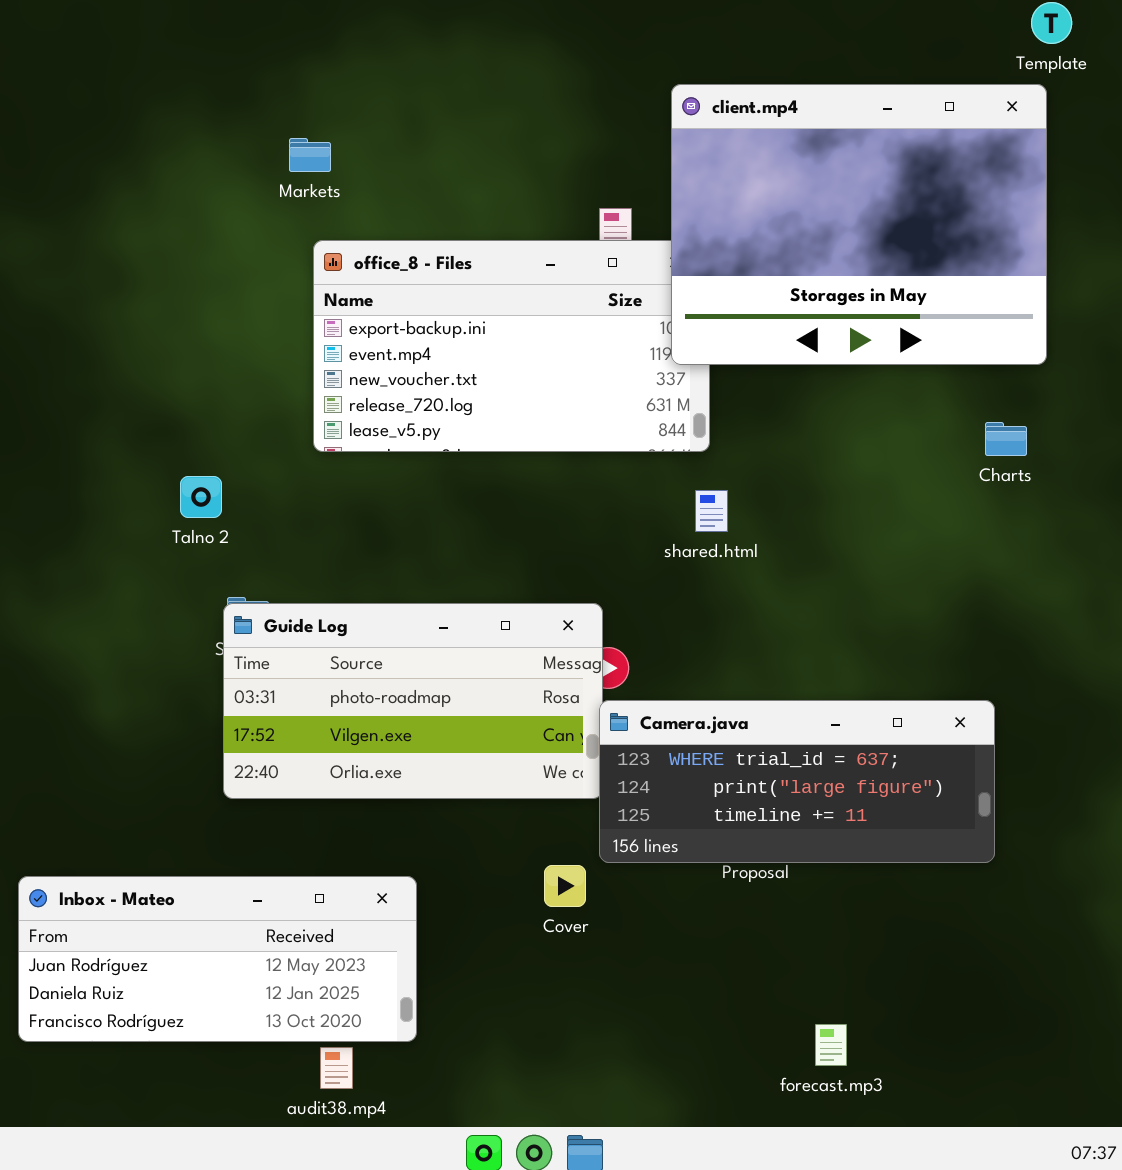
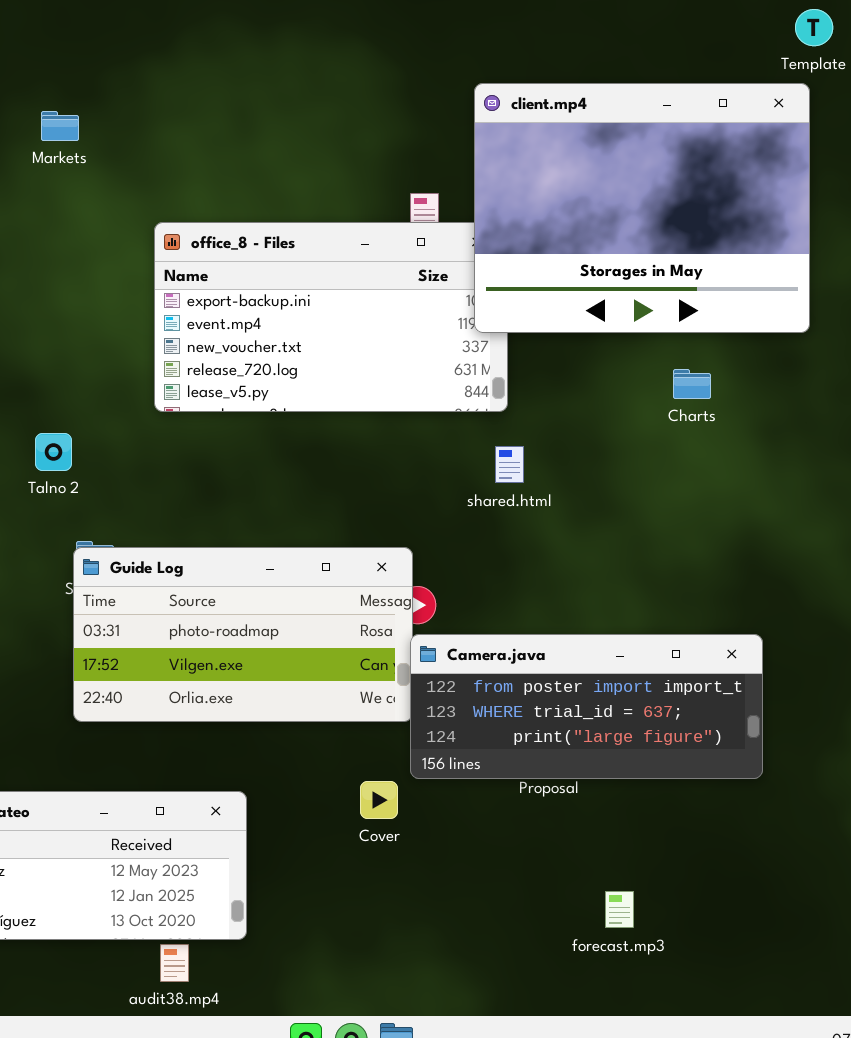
Markets: [289,138,331,172] -> [41,111,79,141], moved
Charts: [985,422,1027,456] -> [673,369,711,399], moved
Camera.java: [599,700,995,863] -> [410,634,763,779], scrolled up 1 row
forecast.mp3: [815,1024,847,1066] -> [605,891,634,928], moved

